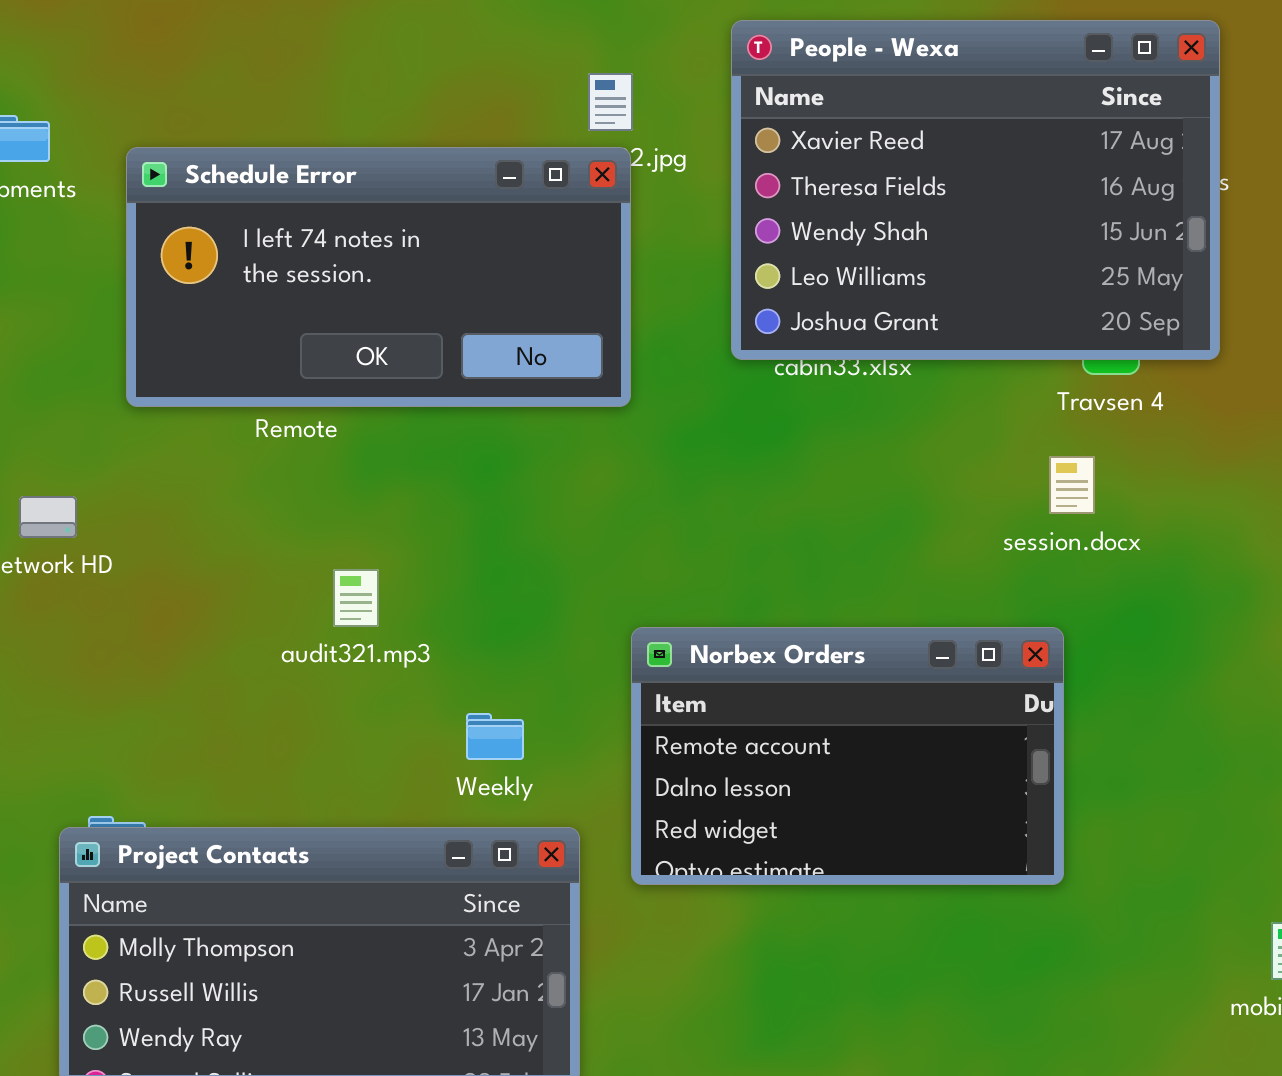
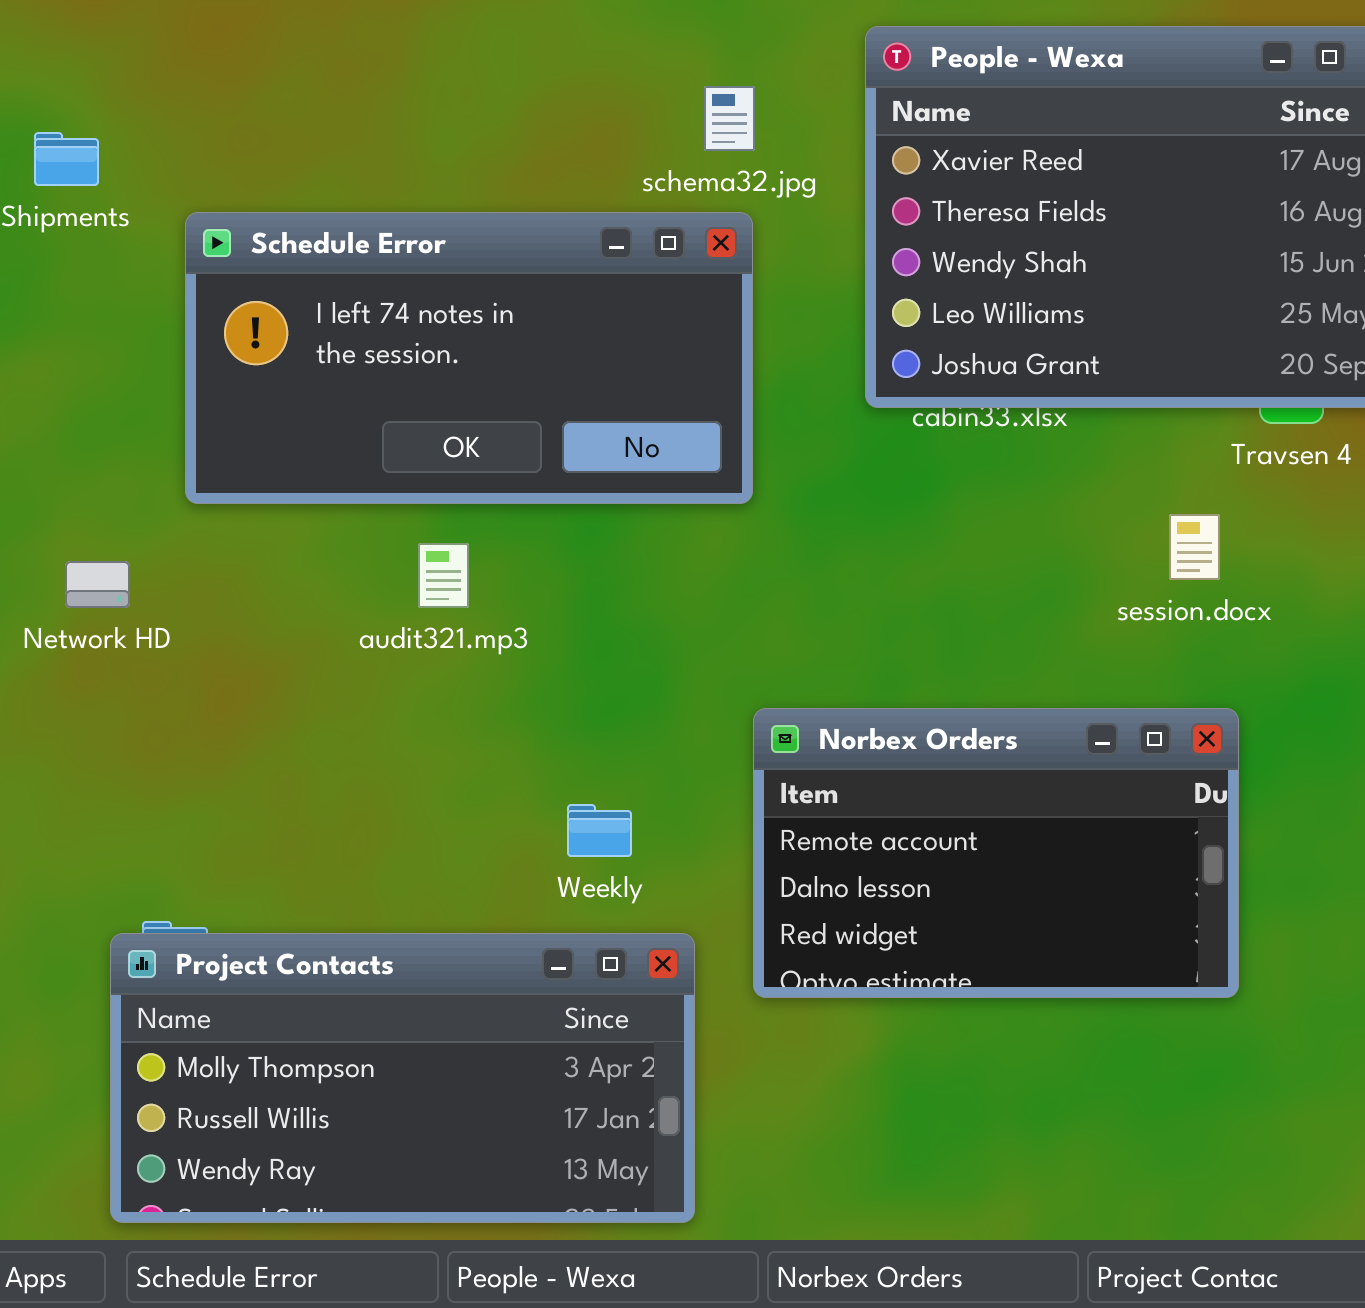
Schedule Error: [126,147,631,407] -> [185,212,753,504], moved
session.docx: [1049,456,1095,514] -> [1169,514,1220,580], moved
audit321.mp3: [333,569,379,627] -> [418,543,469,608], moved

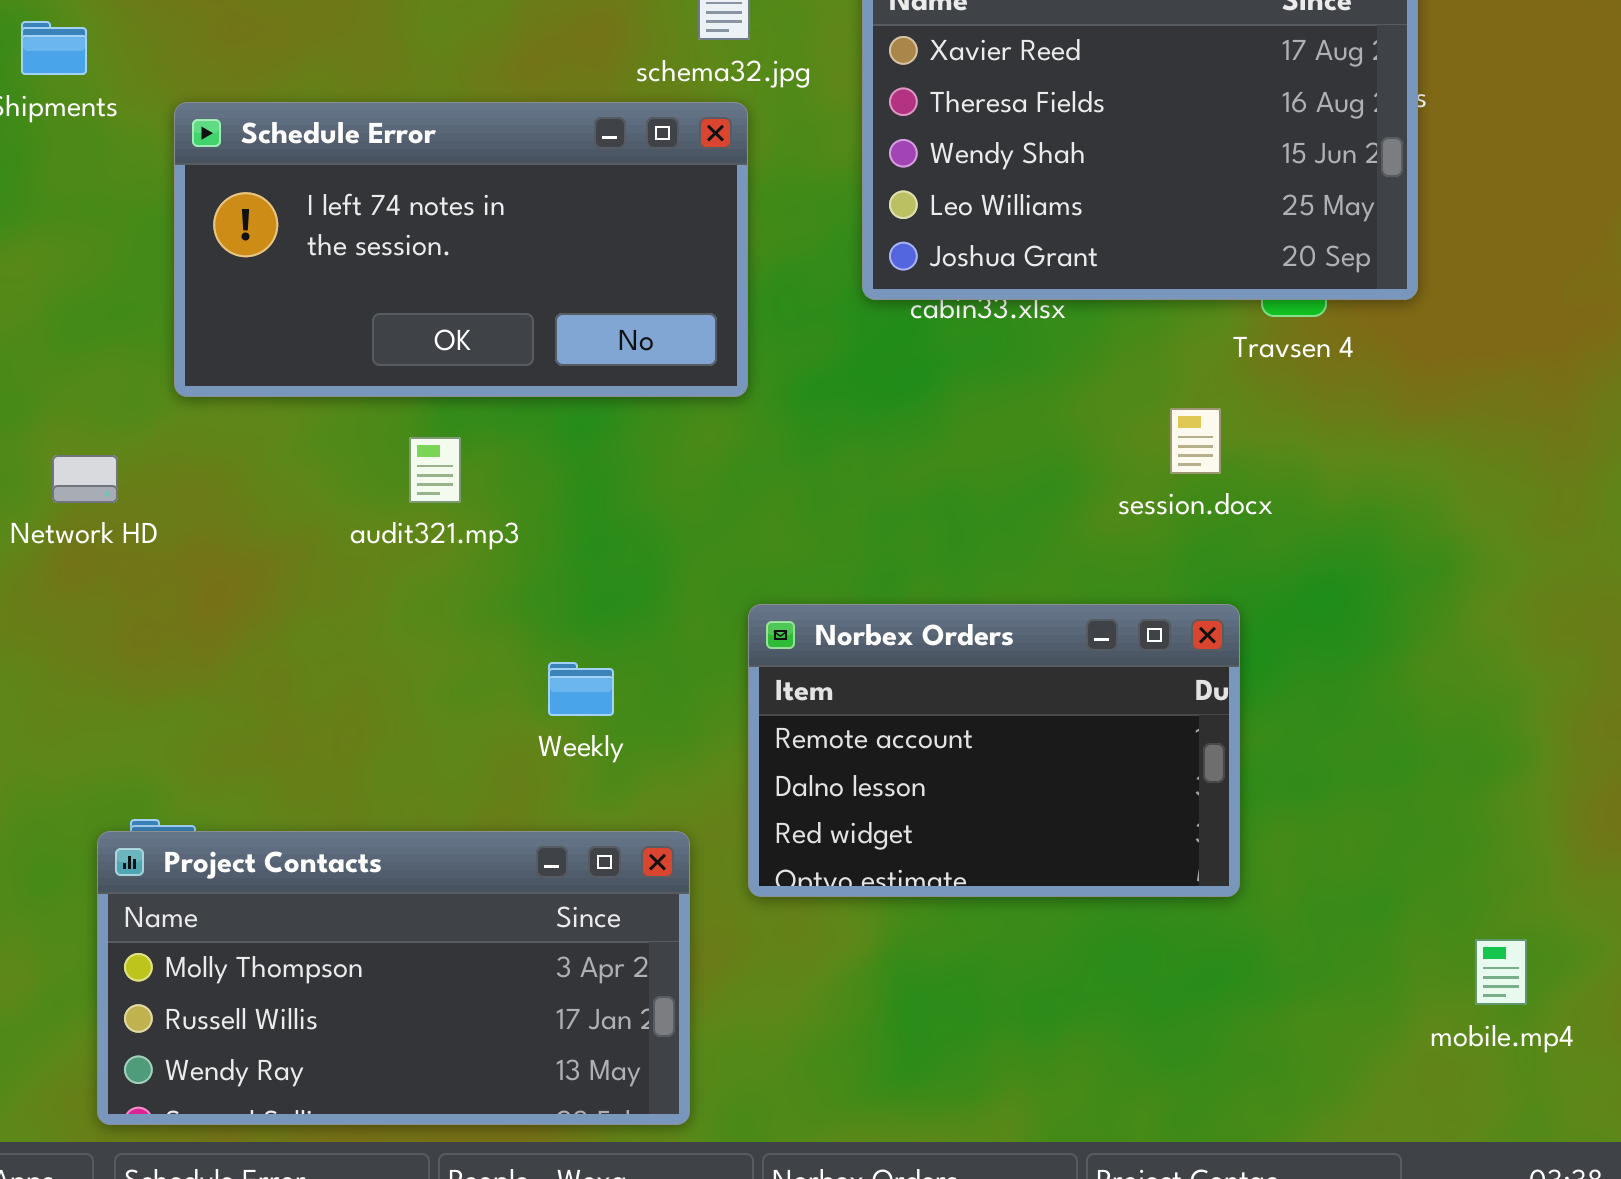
Weekly: [567,804,632,857] -> [548,662,614,716], moved

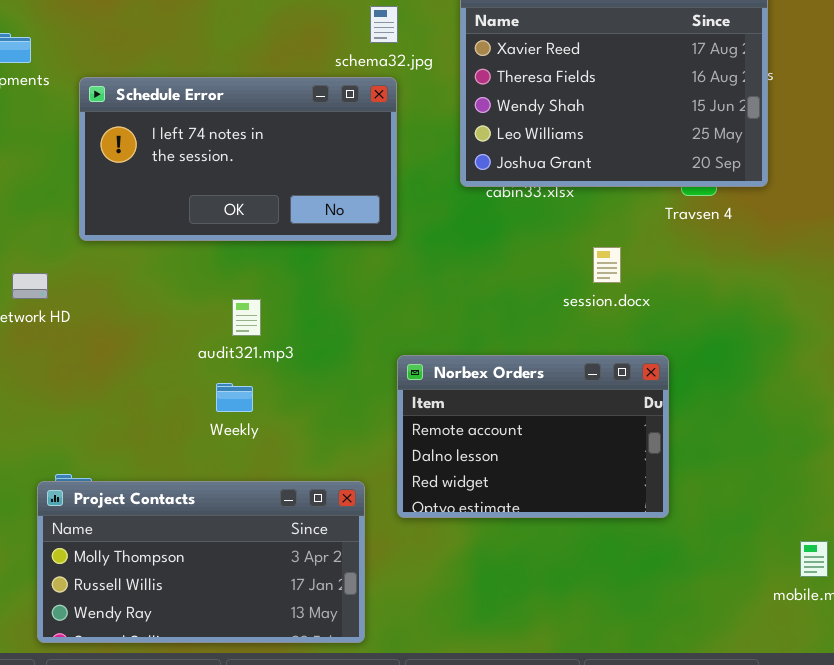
session.docx: [1170,408,1221,474] -> [593,247,621,283], moved
audit321.mp3: [409,437,461,503] -> [232,299,261,336], moved
Weekly: [548,662,614,716] -> [216,383,253,412], moved

